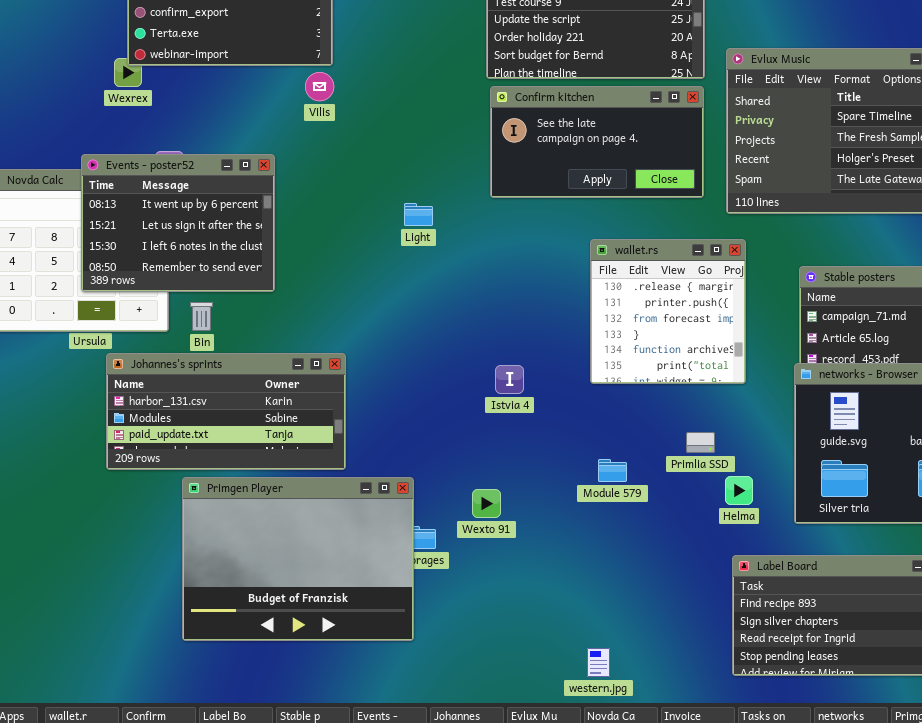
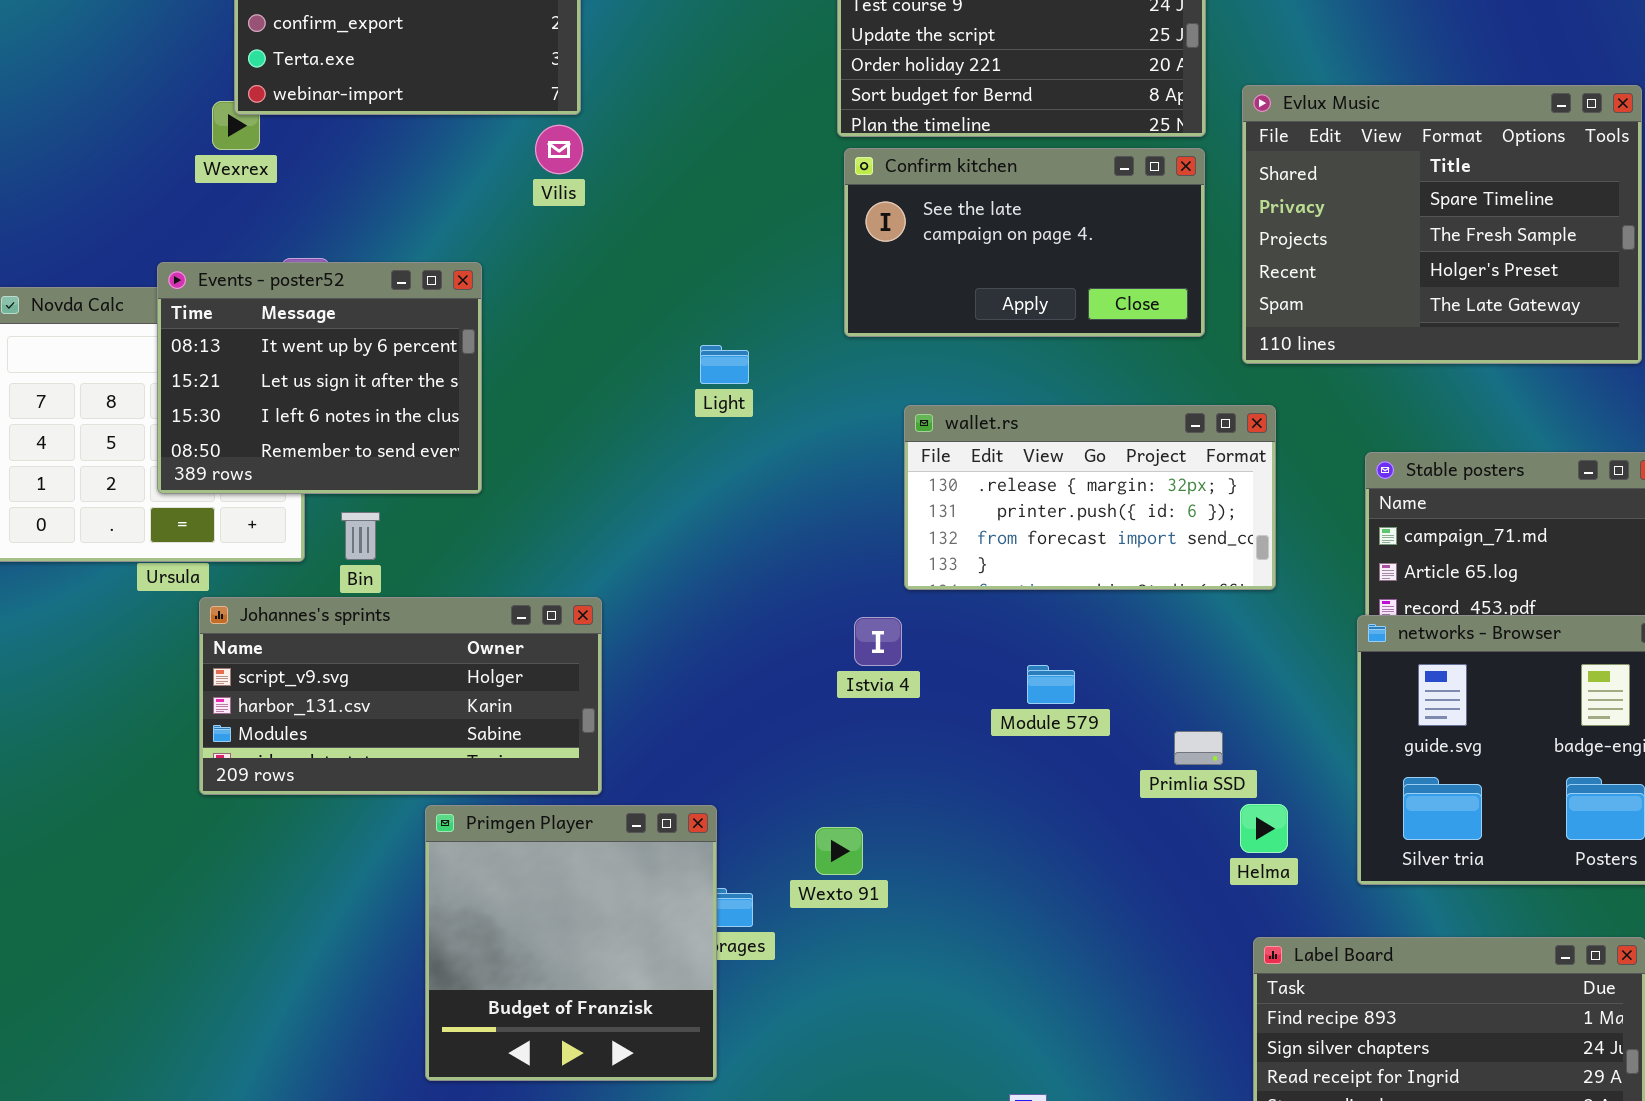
wallet.rs: [590,239,746,384] -> [904,405,1276,590], resized
Johannes's sprints: [106,353,346,470] -> [199,597,602,795], scrolled up 1 row
Module 579: [598,459,627,482] -> [1027,665,1075,704], moved
Primgen Player: [182,477,414,641] -> [425,805,717,1081], resized

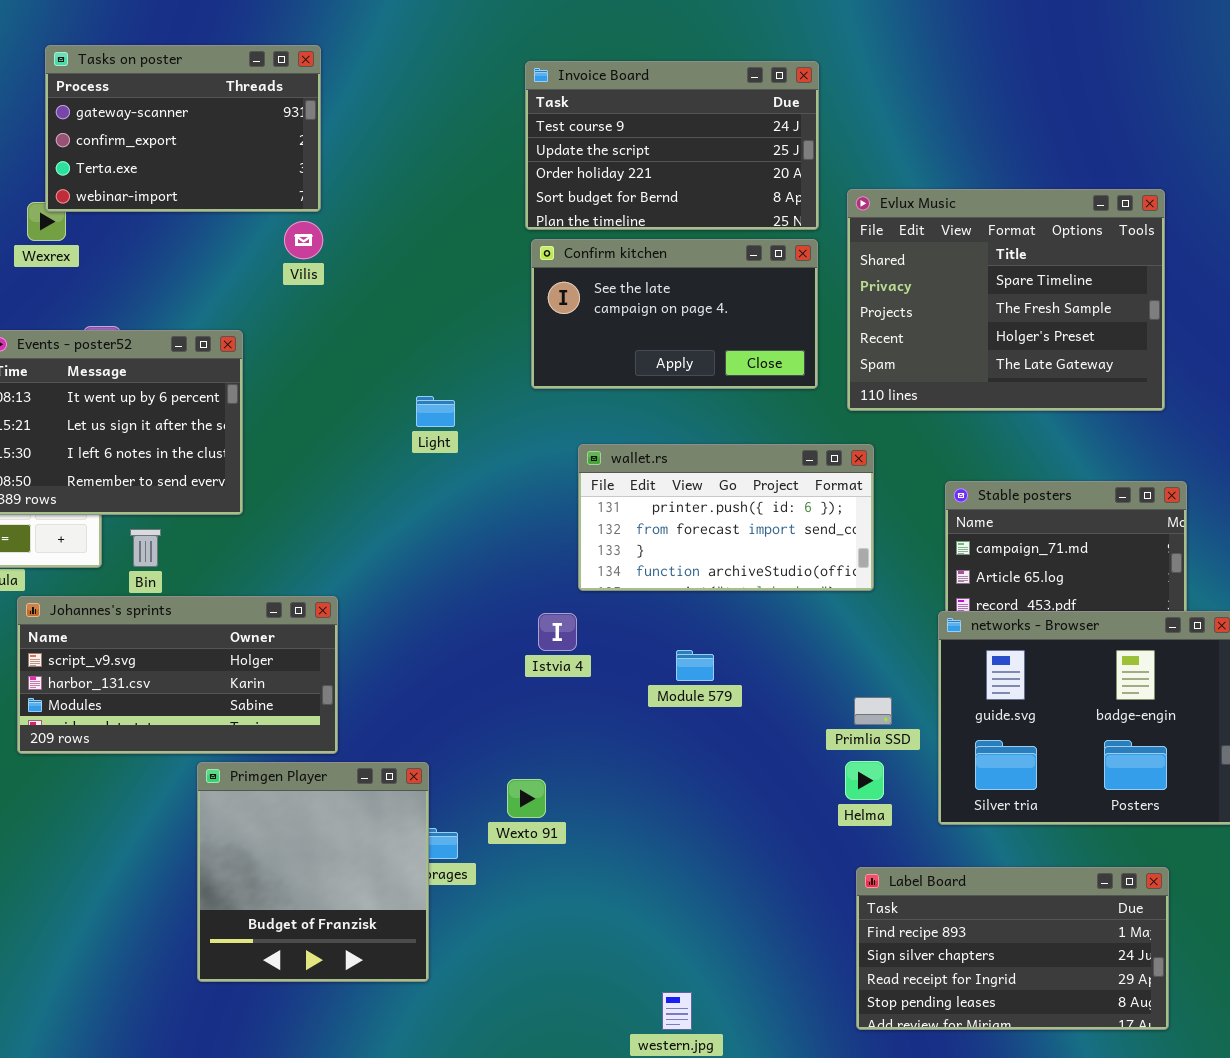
wallet.rs: [904,405,1276,590] -> [578,444,874,591], scrolled down 1 row
Primlia SSD: [1174,731,1223,765] -> [854,697,892,725], moved

